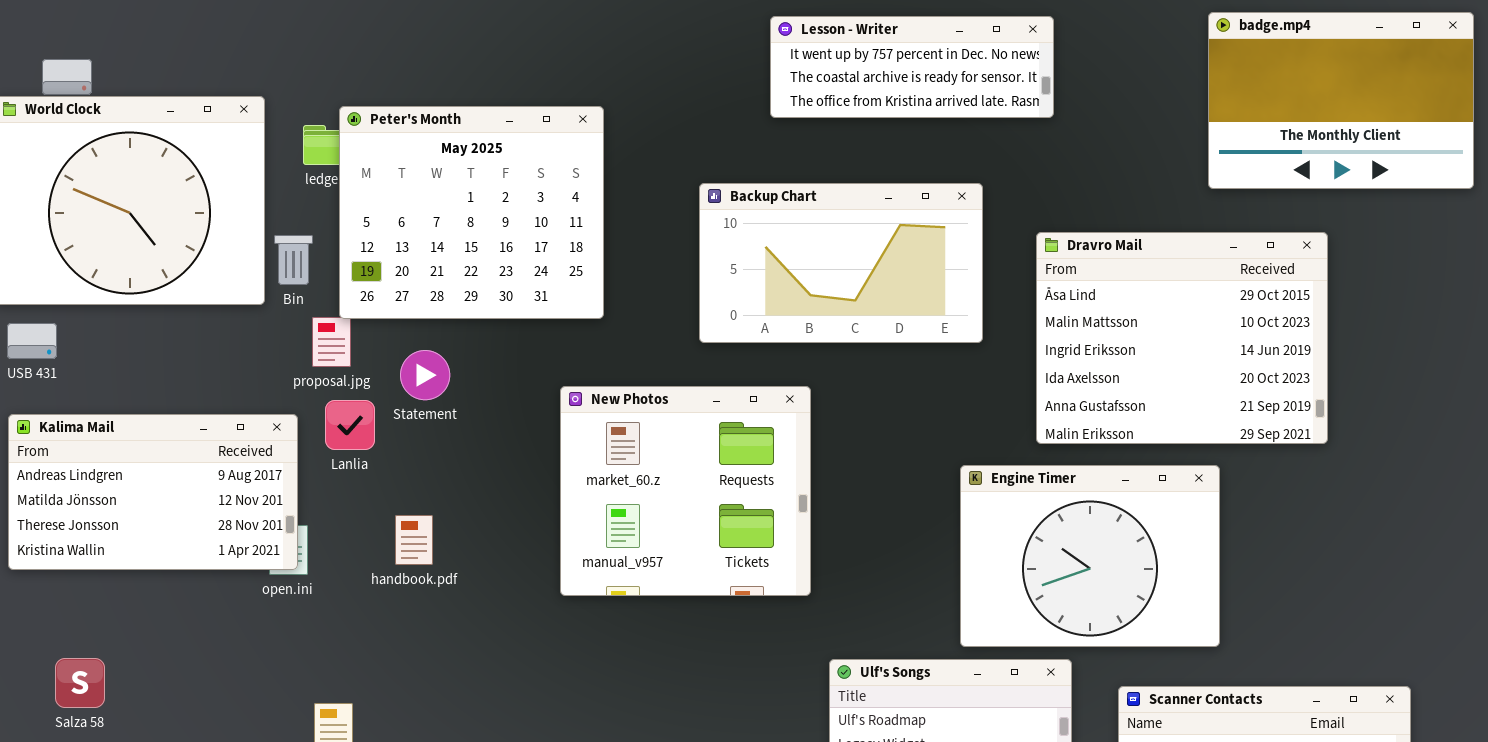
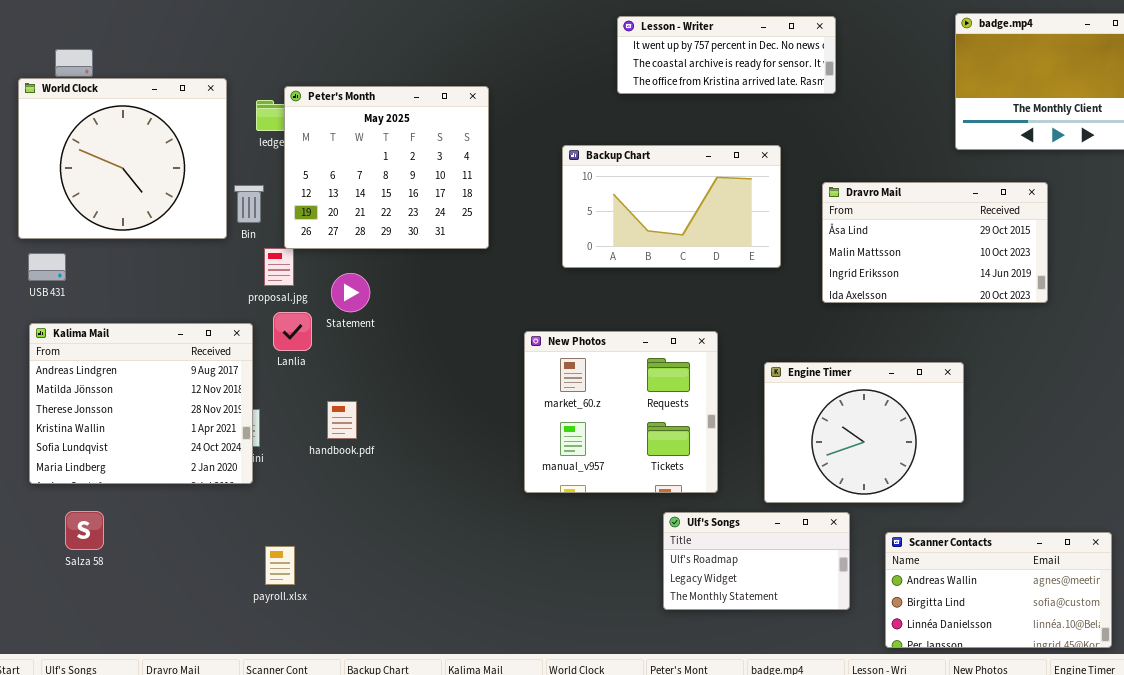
Dravro Mail: [1036,232,1328,444] -> [822,182,1048,303], resized
New Photos: [560,386,811,596] -> [524,331,718,493], moved
Kalima Mail: [8,414,298,570] -> [29,323,253,484], resized

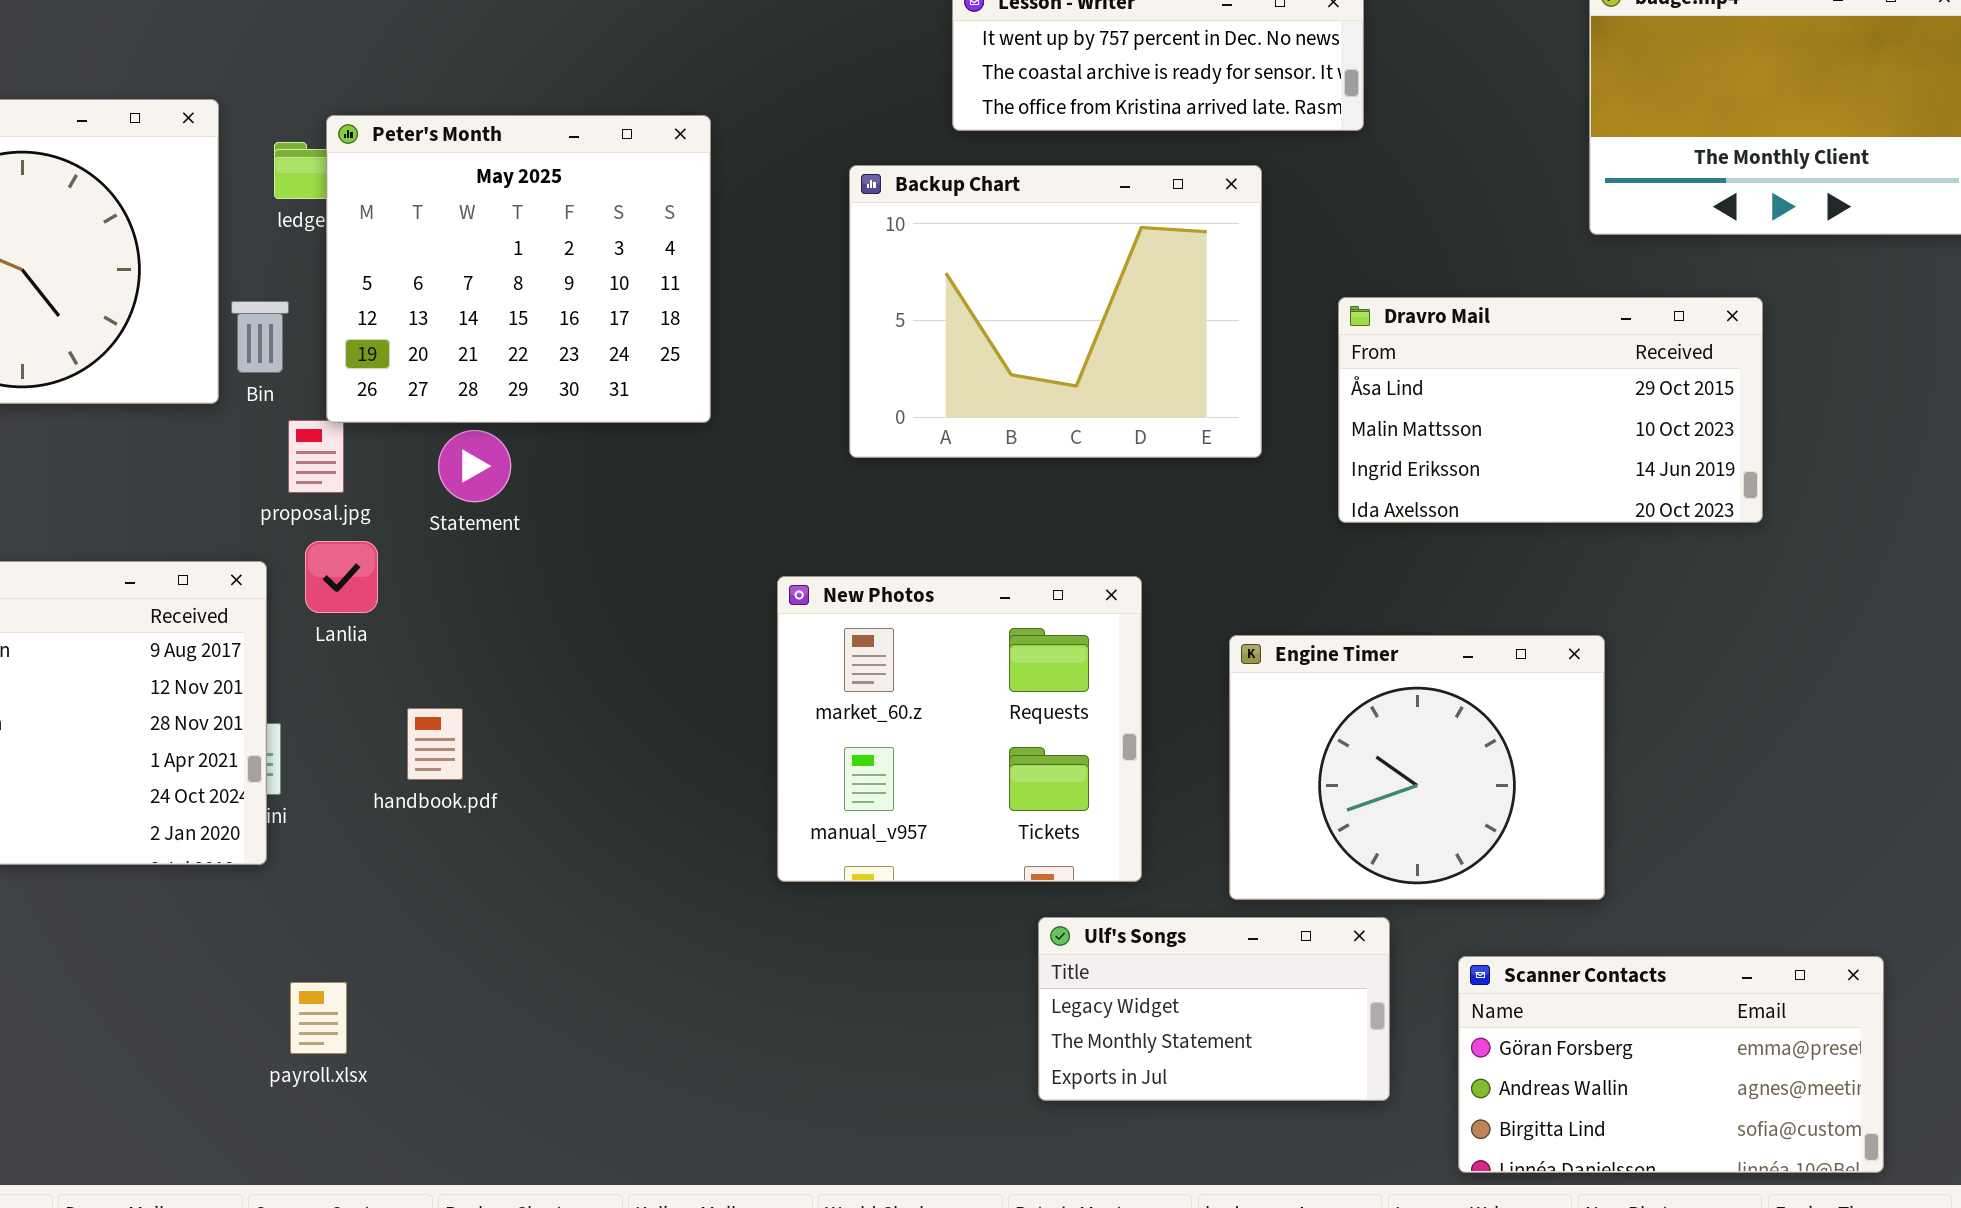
Backup Chart: [562,145,781,268] -> [849,165,1262,458], resized
Statement: [331,273,370,312] -> [438,430,511,502], moved
Ulf's Songs: [663,512,850,610] -> [1038,917,1390,1101], scrolled down 1 row
Scanner Contacts: [885,532,1112,648] -> [1458,956,1884,1173], scrolled up 1 row

